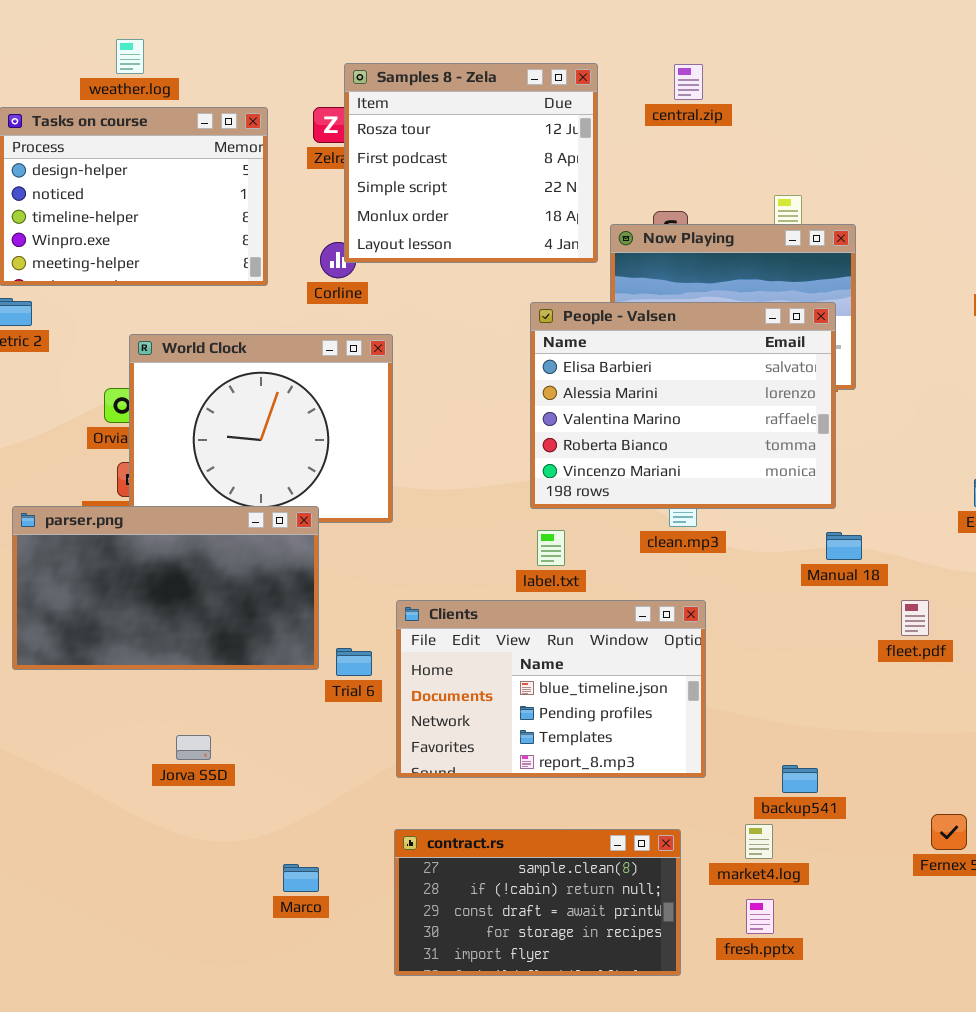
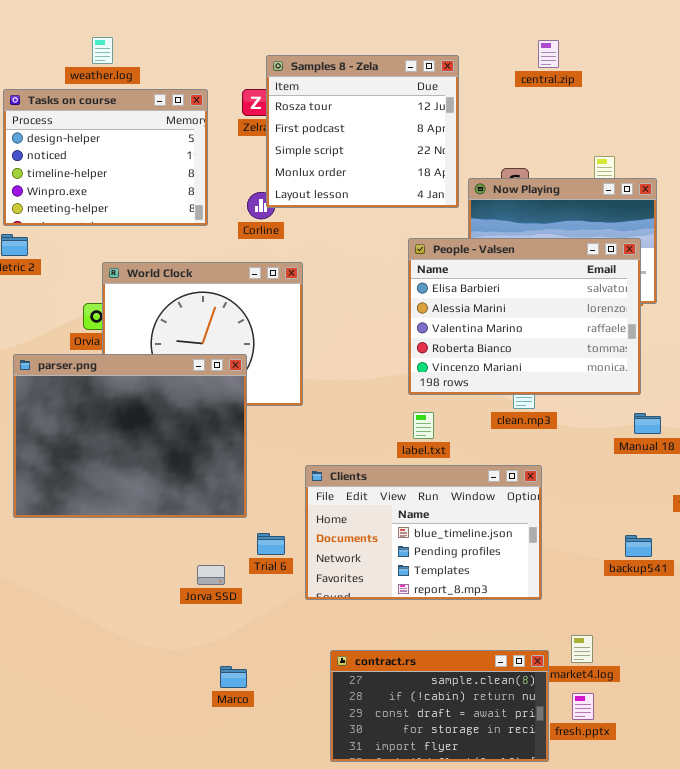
central.zip: [674,64,703,100] -> [538,40,559,68], moved
parser.png: [12,506,319,670] -> [13,354,247,518], resized
Trial 6: [336,648,372,676] -> [257,533,285,555], moved
Jorva SSD: [176,735,211,760] -> [197,565,225,585], moved
backup541: [782,765,818,793] -> [625,535,652,557], moved
contract.rs: [394,829,681,976] -> [330,650,549,762], moved

